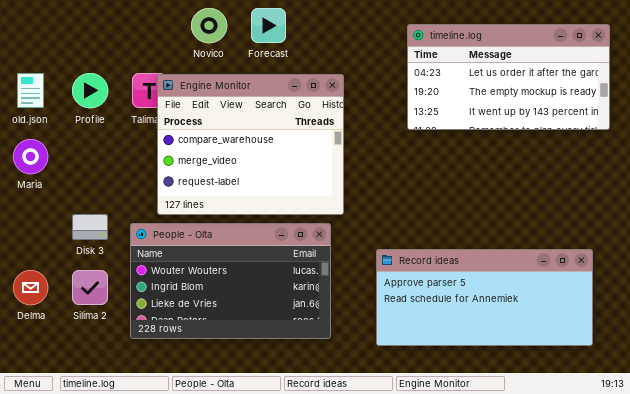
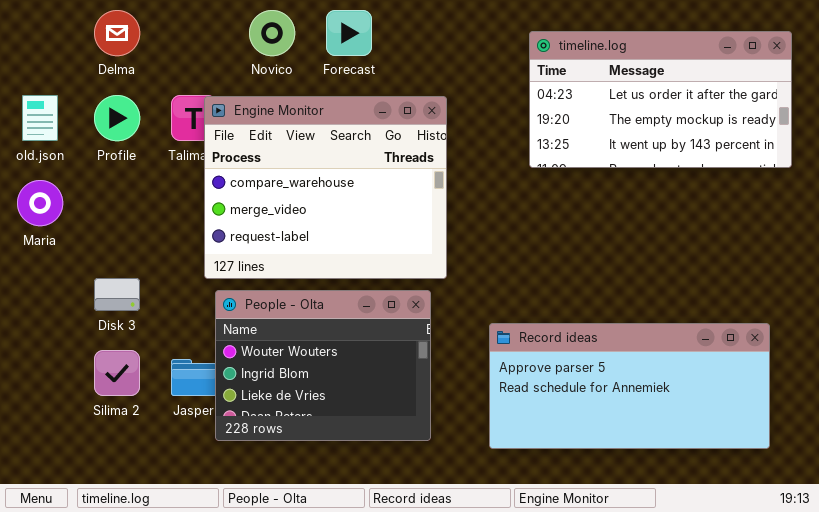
People - Olta: [130,223,331,339] -> [215,290,431,441], resized
Delma: [13,270,48,305] -> [94,10,140,56], moved

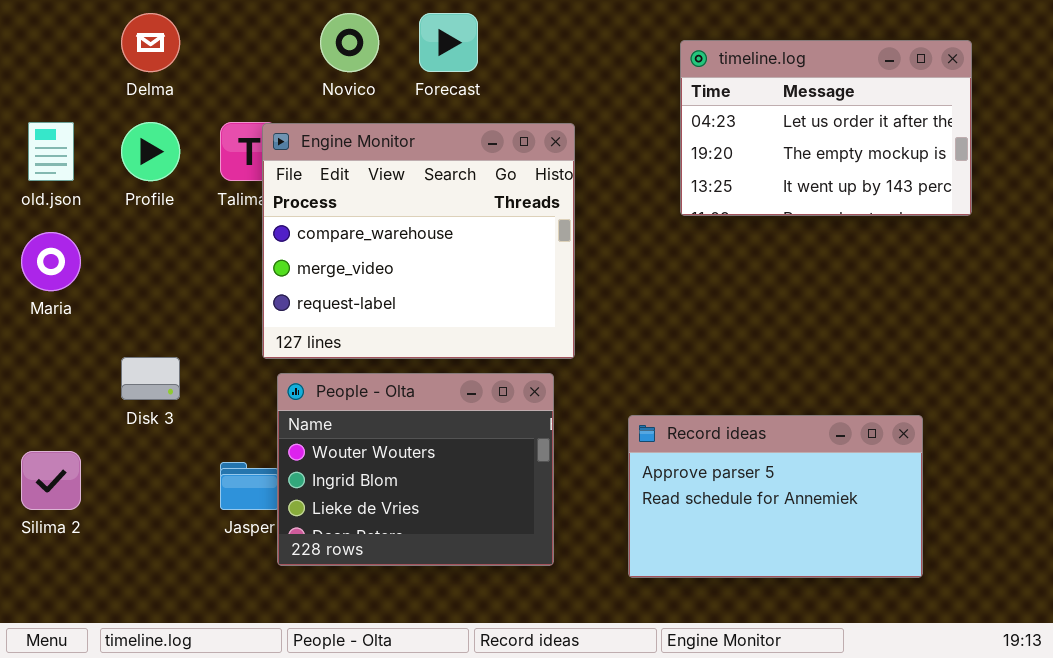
timeline.log: [529,31,792,168] -> [680,40,972,216], resized
Record ideas: [489,323,770,449] -> [628,415,923,578], resized
Silima 2: [94,350,140,396] -> [21,451,81,510], moved

